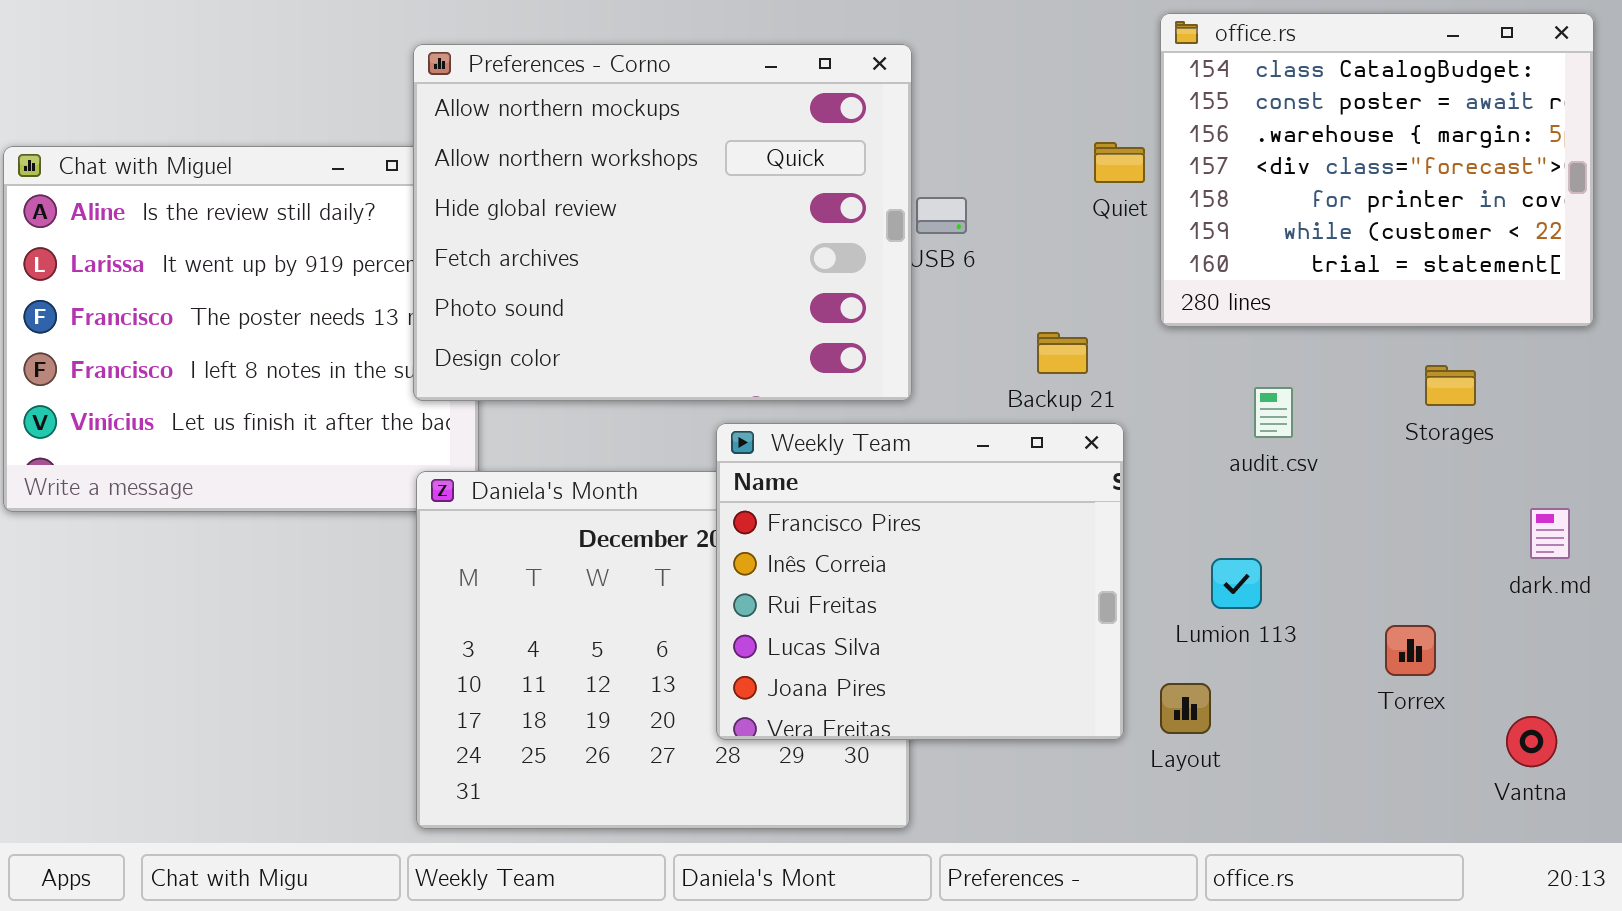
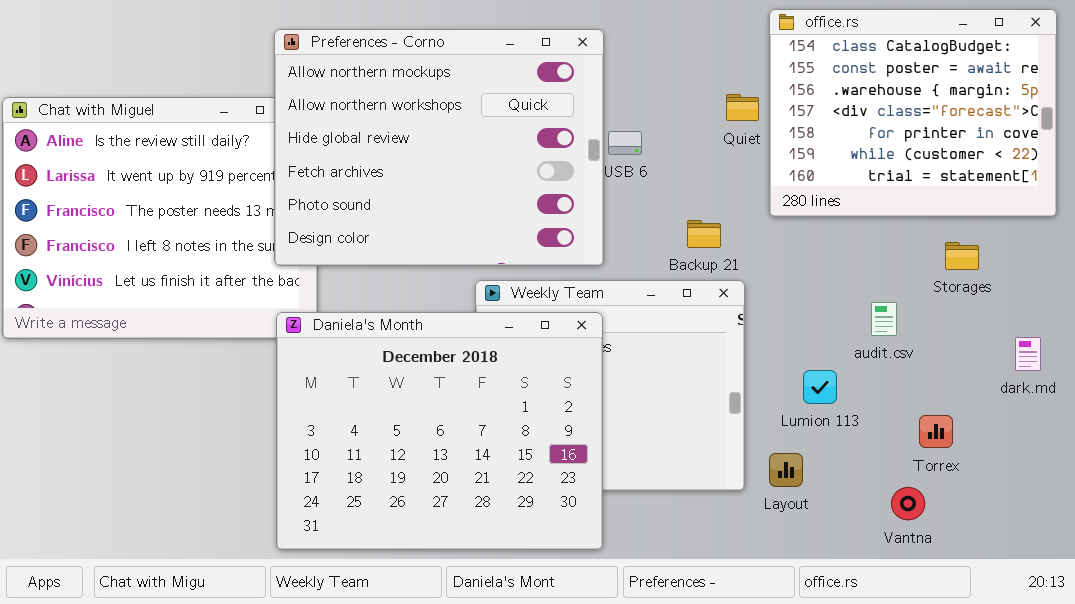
audit.csv: [1254,387,1293,438] -> [871,302,897,336], moved
Daniela's Month: [416,471,910,829] -> [276,312,603,550], raised
Vantna: [1506,716,1557,767] -> [891,487,925,520], moved

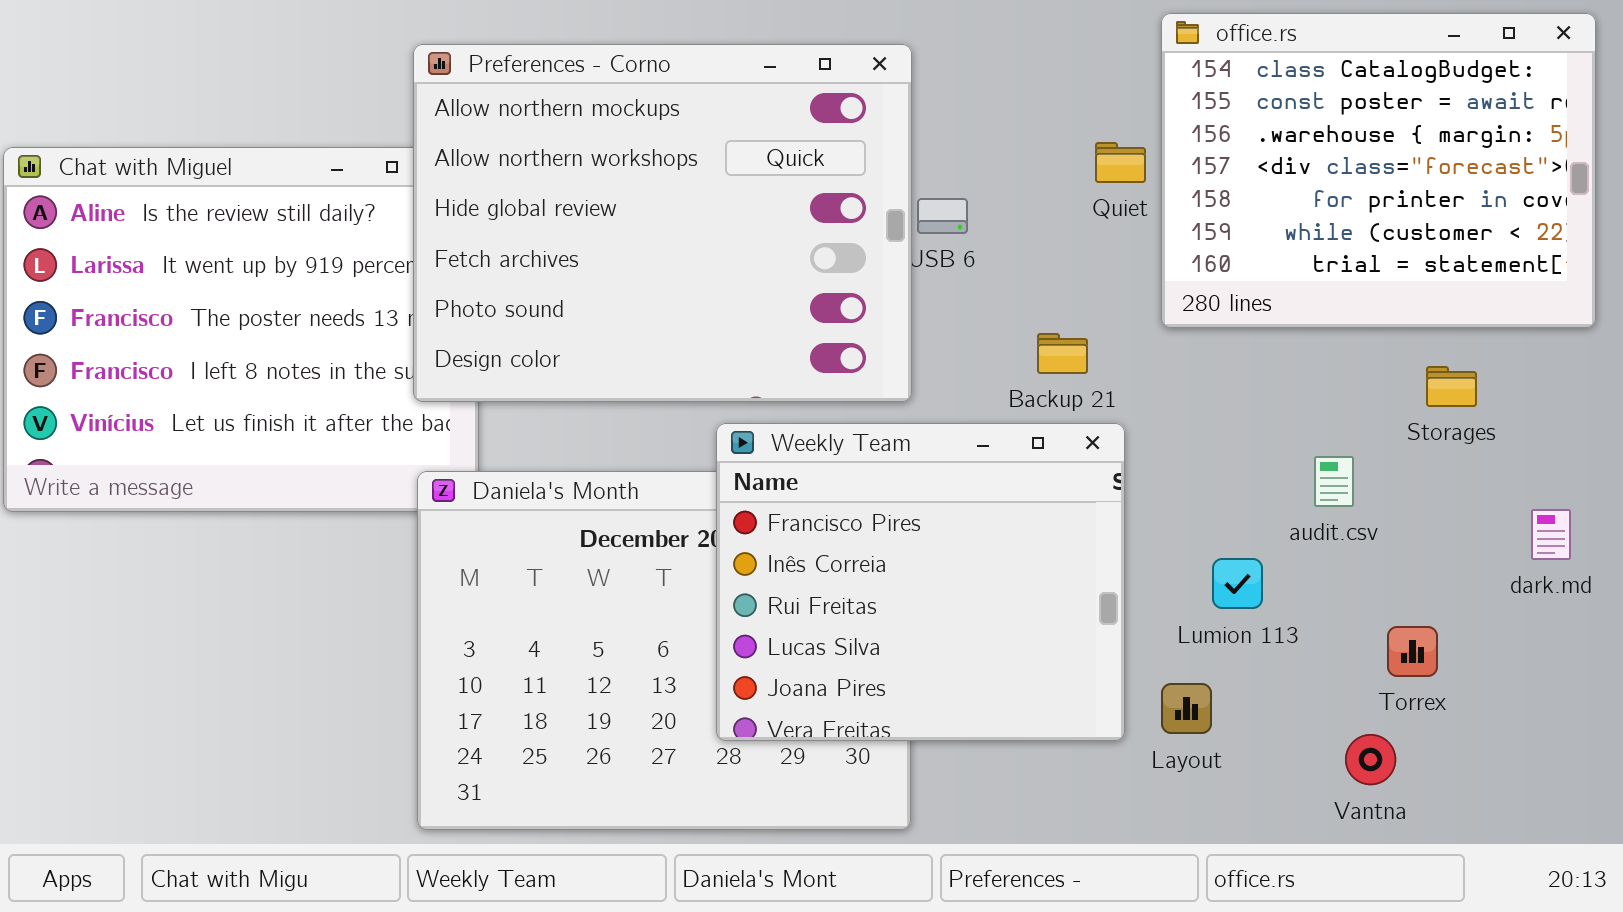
Weekly Team: [475,280,745,491] -> [716,423,1125,741], raised

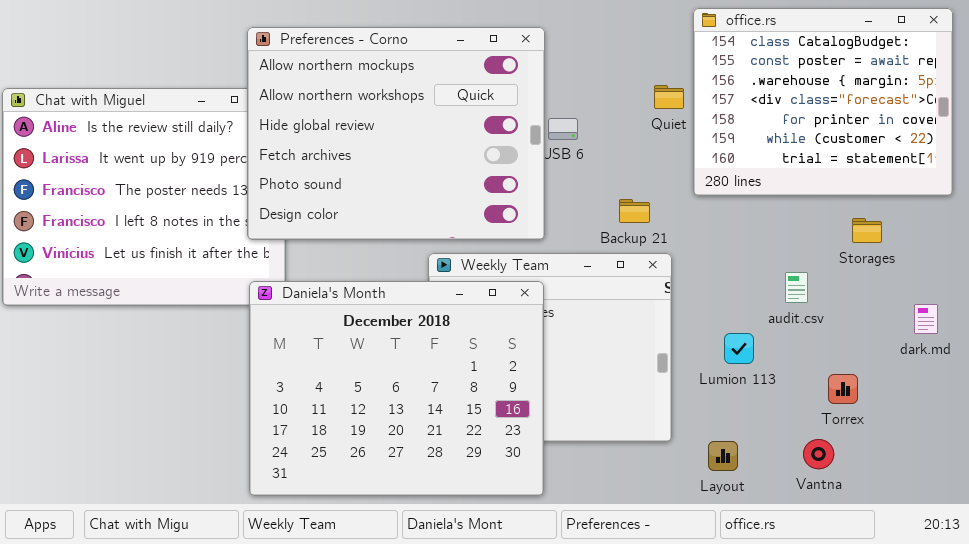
Daniela's Month: [417,471,911,830] -> [249,281,544,496], raised
Layout: [1161,683,1212,734] -> [708,441,738,471], moved

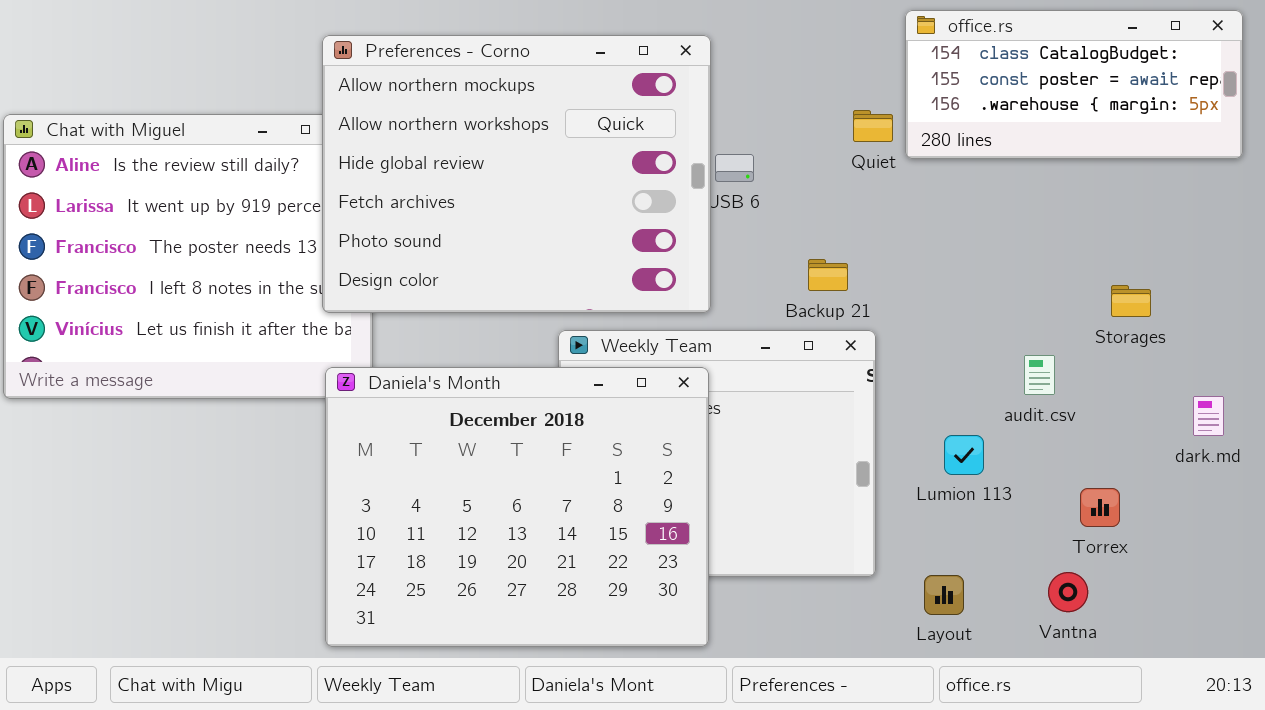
office.rs: [693,8,953,196] -> [905,10,1243,159], resized

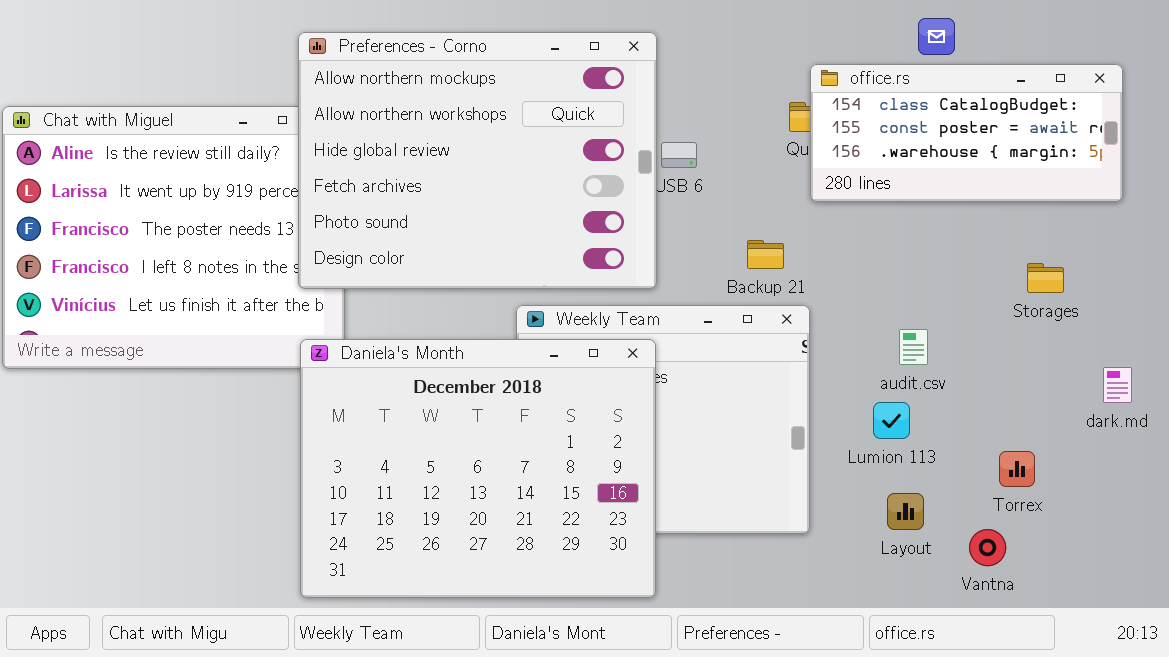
office.rs: [905,10,1243,159] -> [810,64,1123,202], moved
audit.csv: [1024,355,1055,395] -> [899,329,928,365], moved
Layout: [924,575,964,615] -> [887,493,924,530], moved

